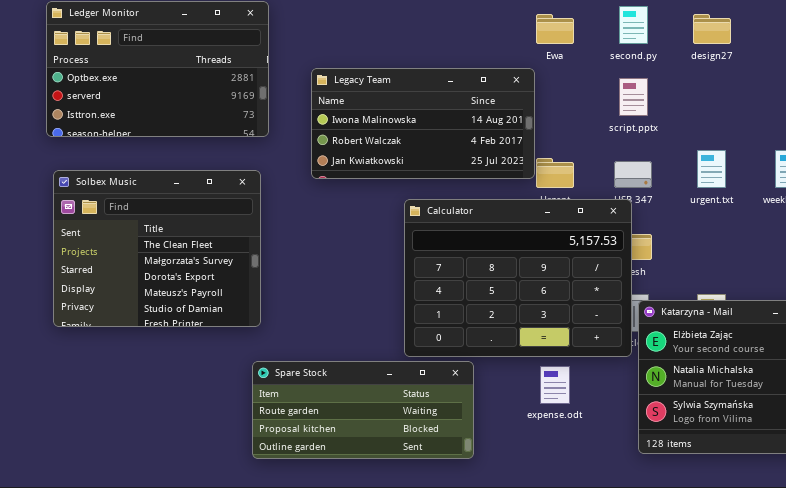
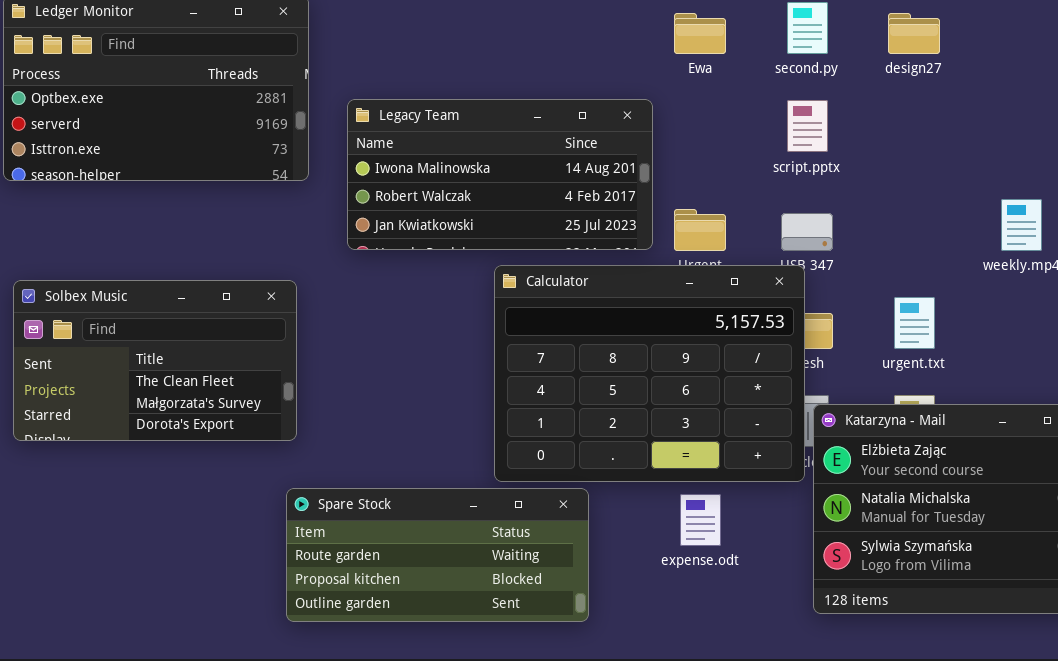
Legacy Team: [311,68,535,179] -> [347,99,653,250], moved
urgent.txt: [697,150,726,188] -> [894,297,935,349], moved
Solbex Music: [53,170,261,327] -> [13,280,297,441], resized

